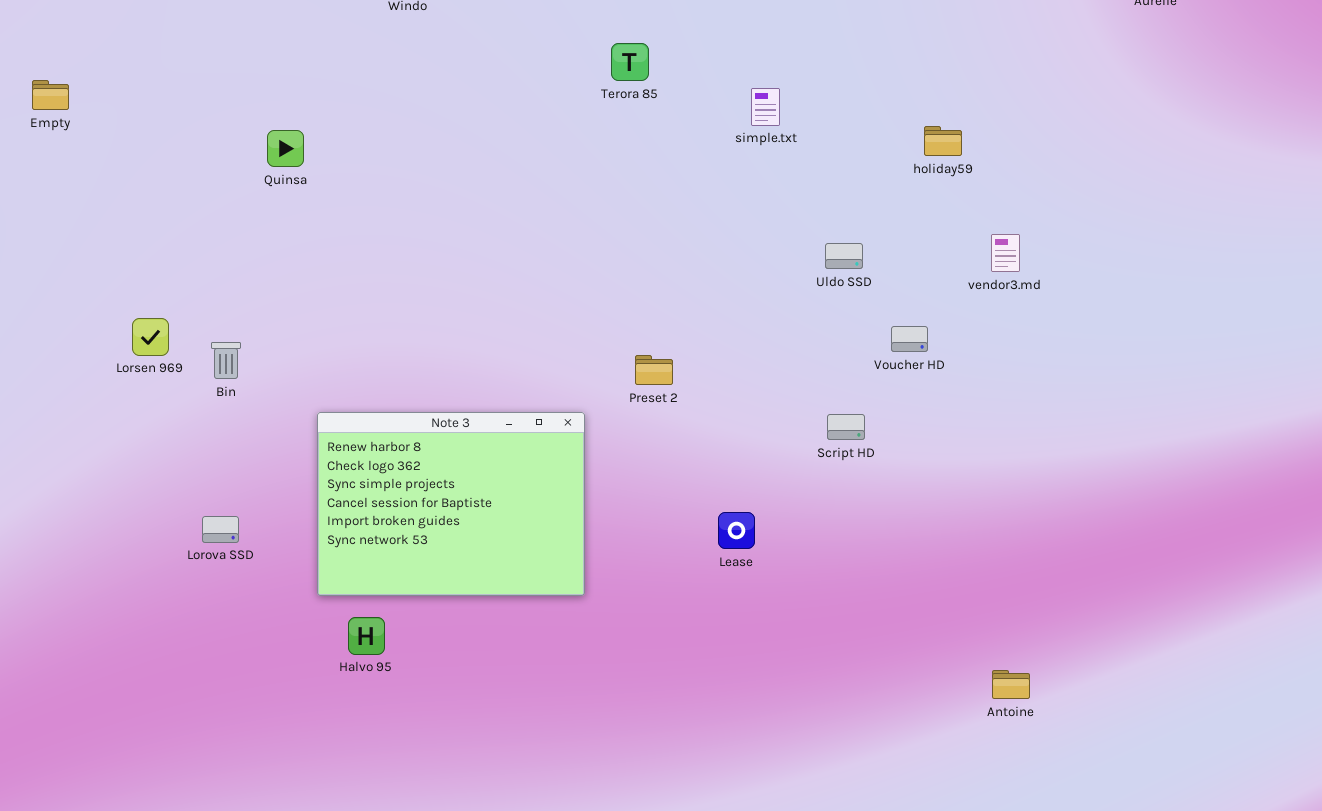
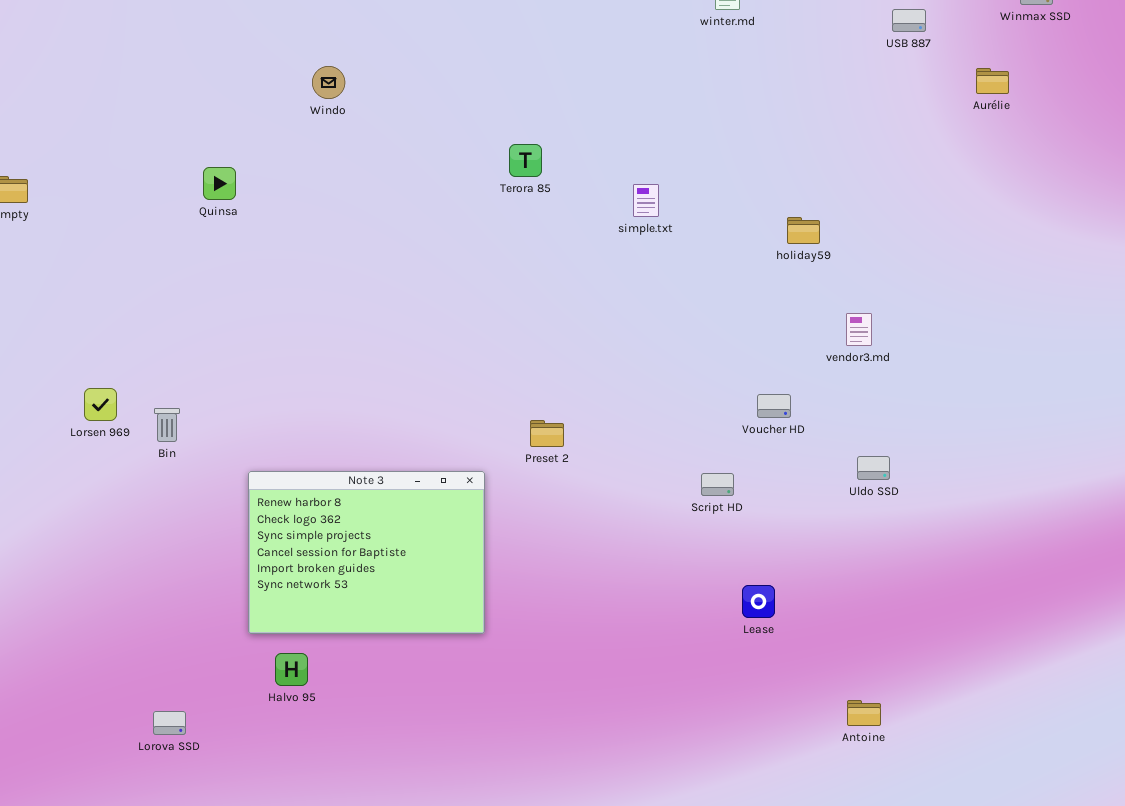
Quinsa: [267,130,304,167] -> [203,167,236,200], moved
Uldo SSD: [825,243,863,269] -> [857,456,890,480], moved
Lease: [718,512,755,549] -> [742,585,775,618], moved
Lorova SSD: [202,516,239,543] -> [153,711,186,735], moved

